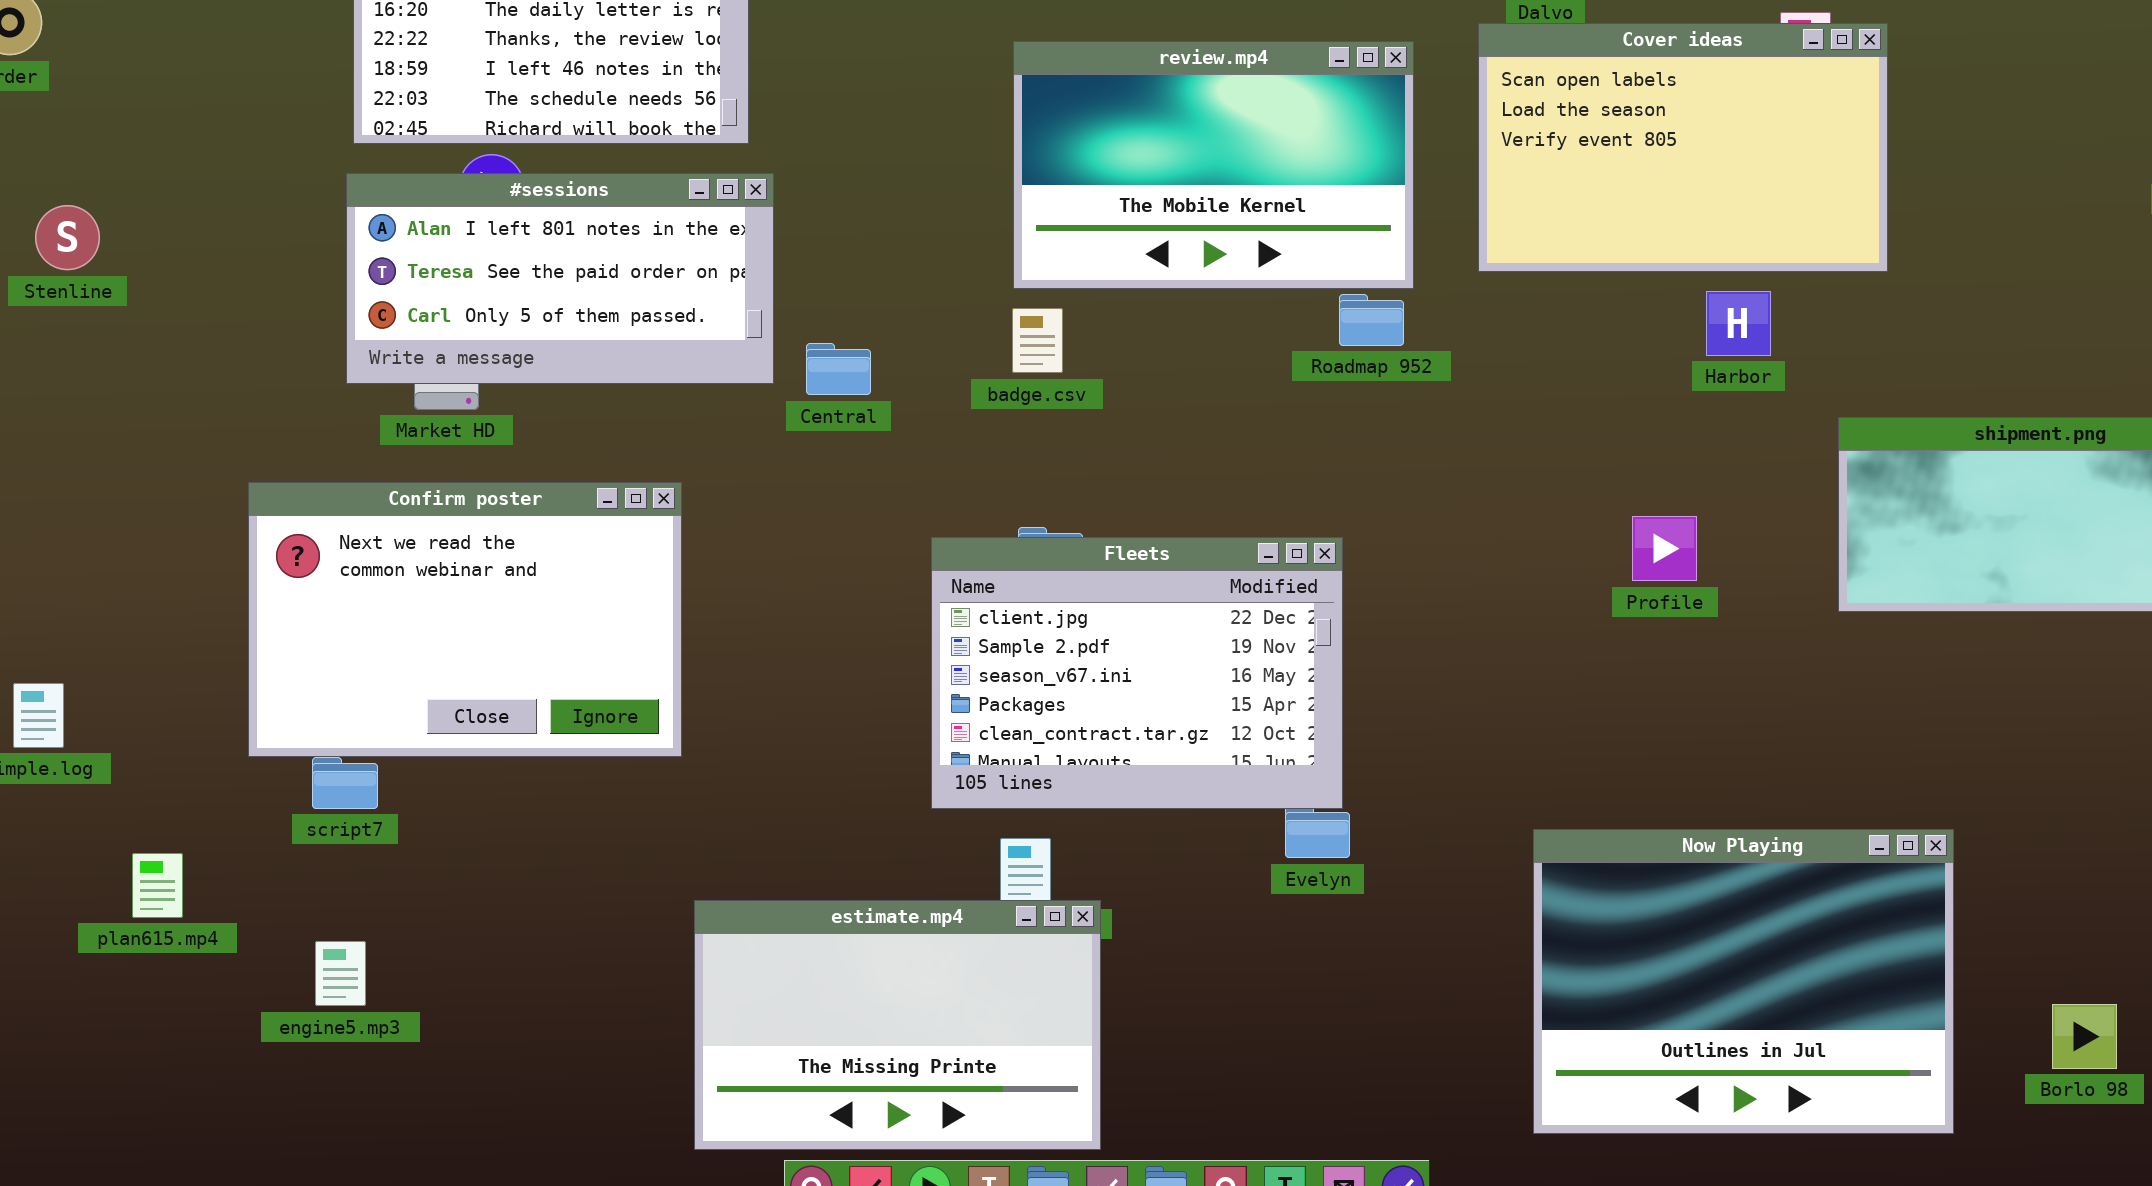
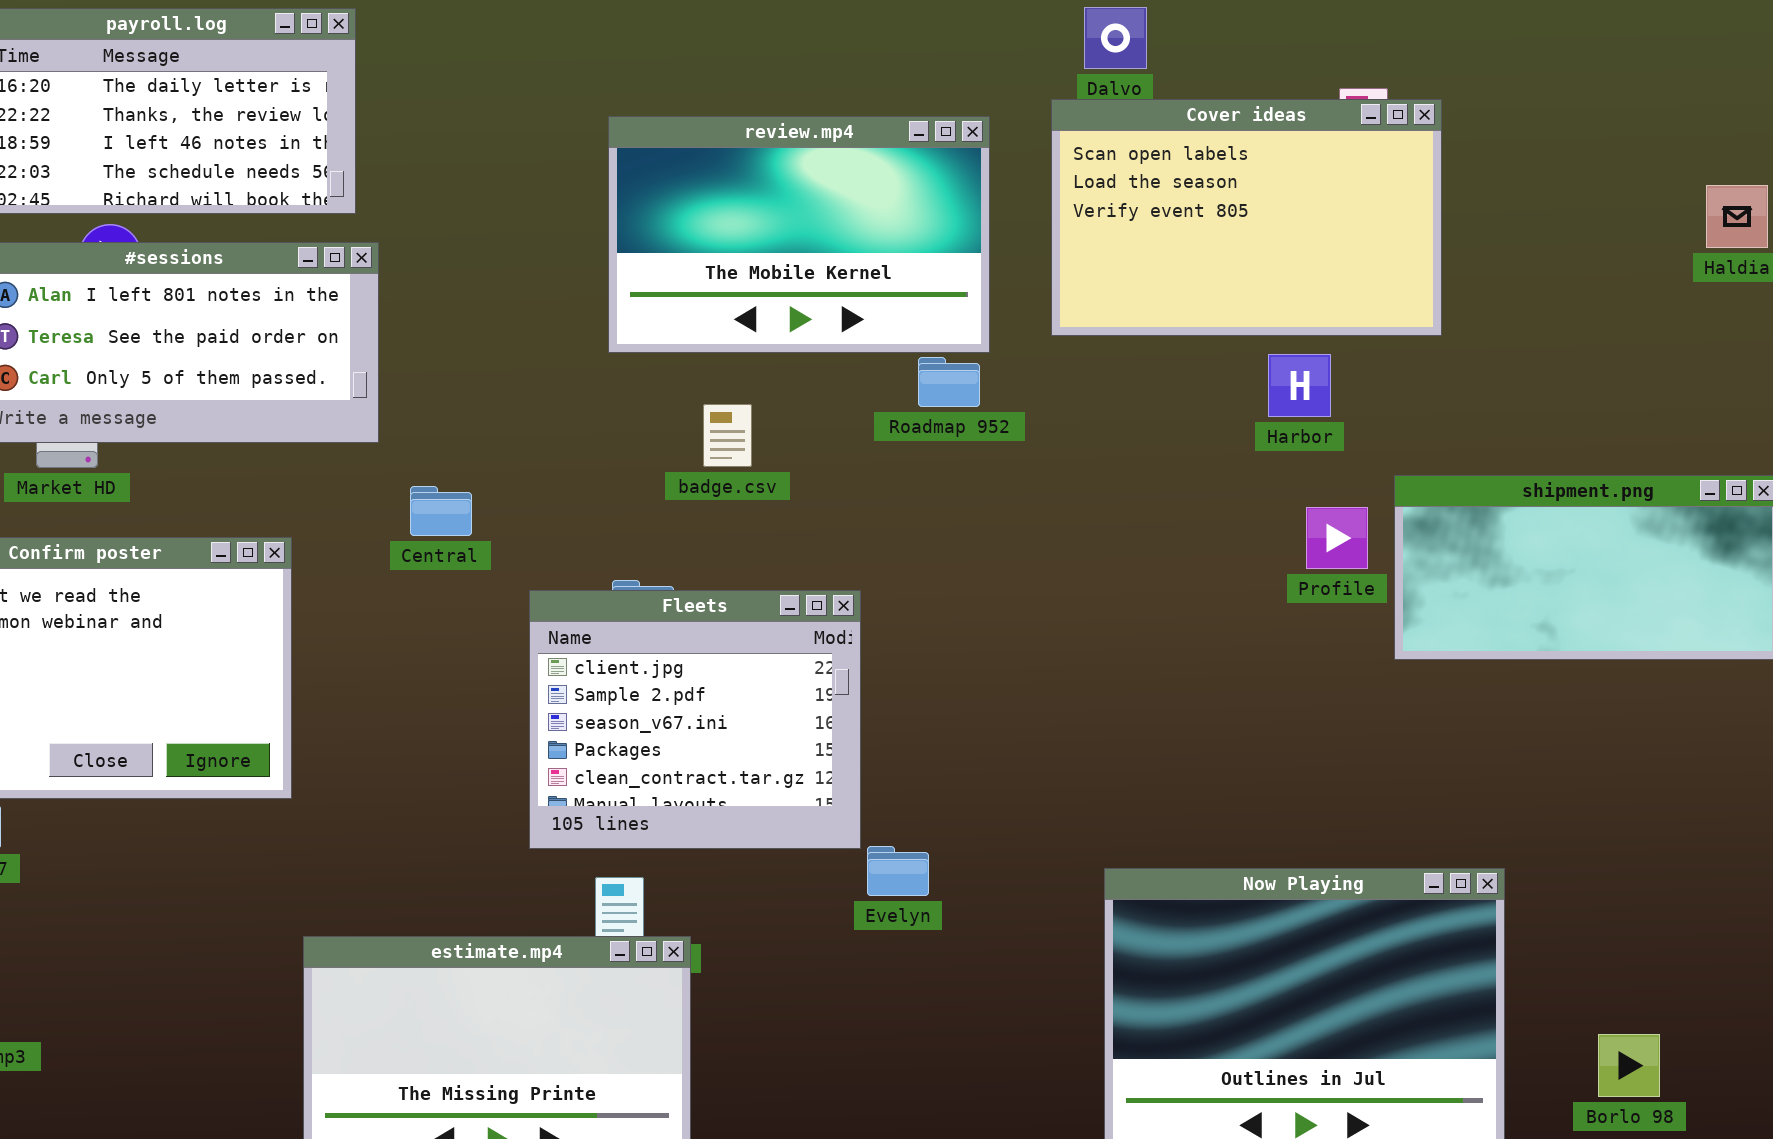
badge.csv: [1012,308,1063,373] -> [703,404,752,467], moved
Central: [806,343,871,395] -> [410,486,472,536], moved
Profile: [1632,516,1697,581] -> [1306,507,1368,569], moved
Fleets: [931,537,1343,809] -> [529,590,861,849], resized

